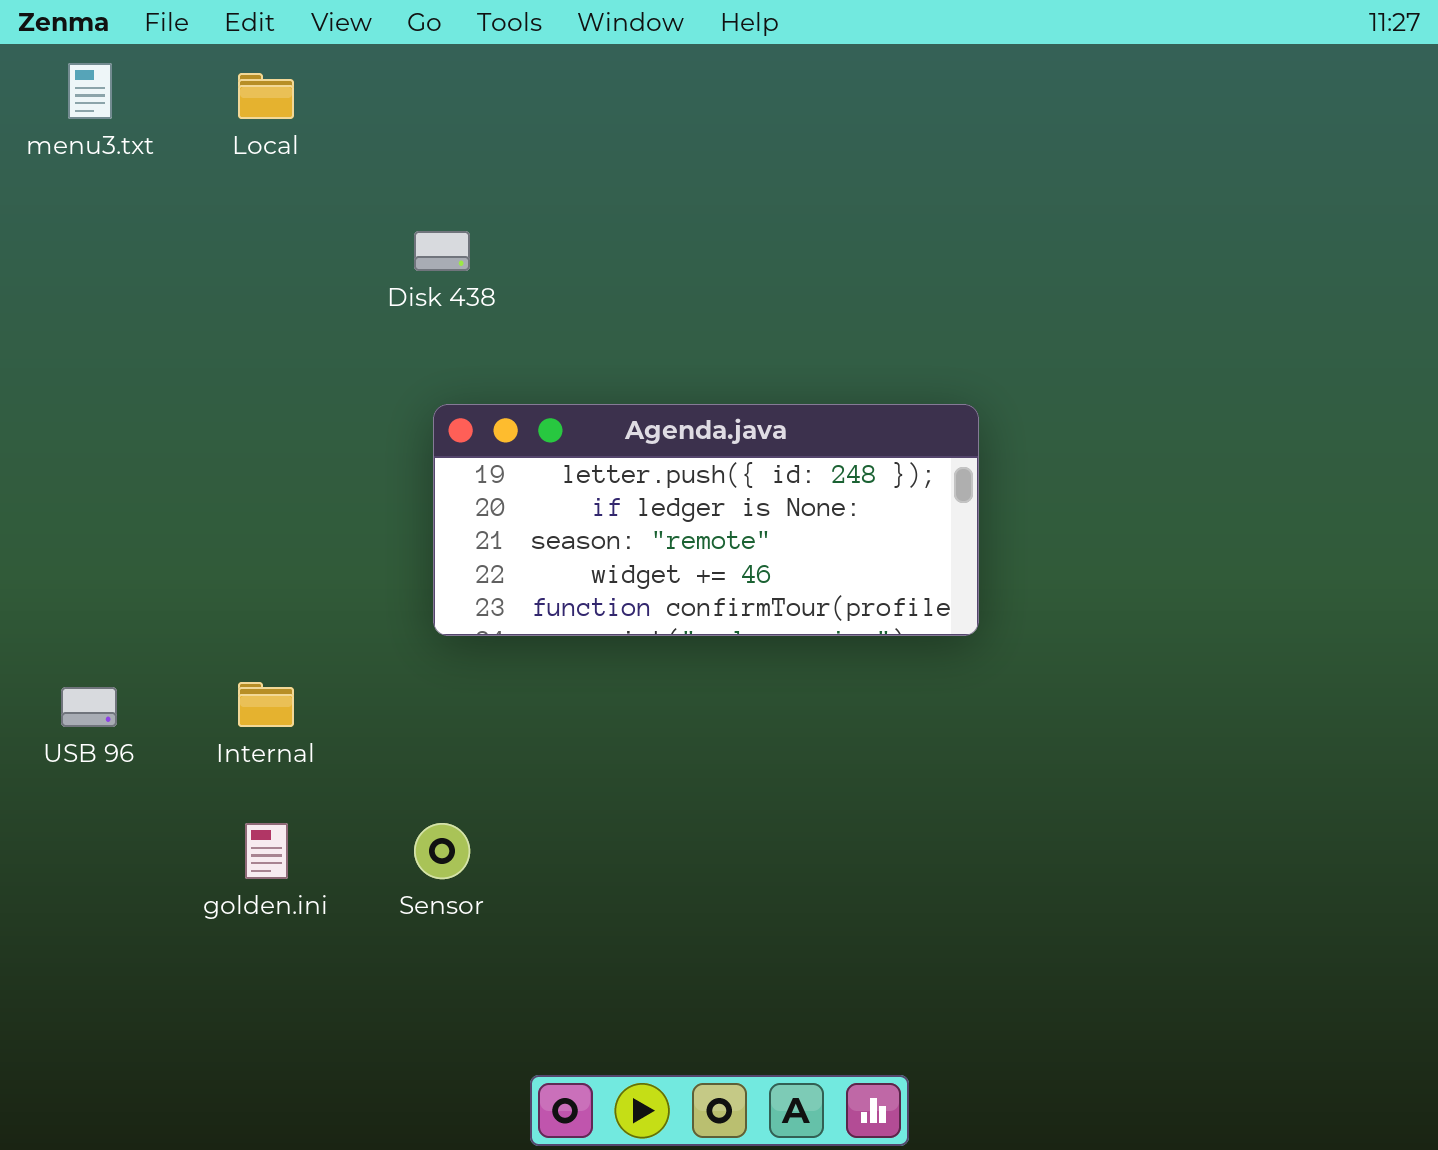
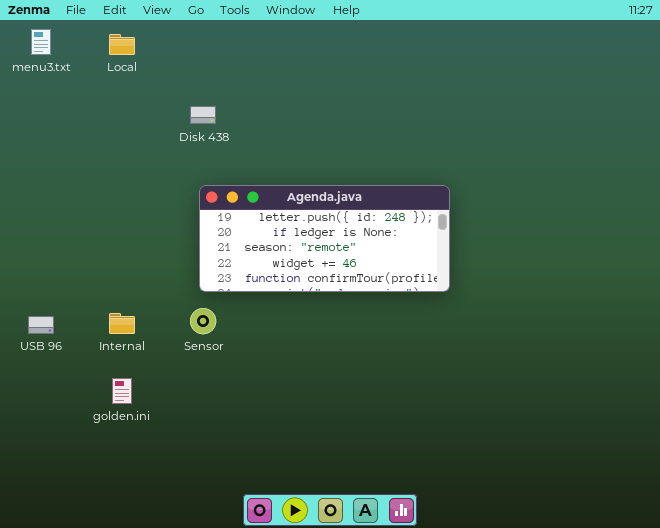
Sensor: [414,823,470,879] -> [190,308,216,334], moved

